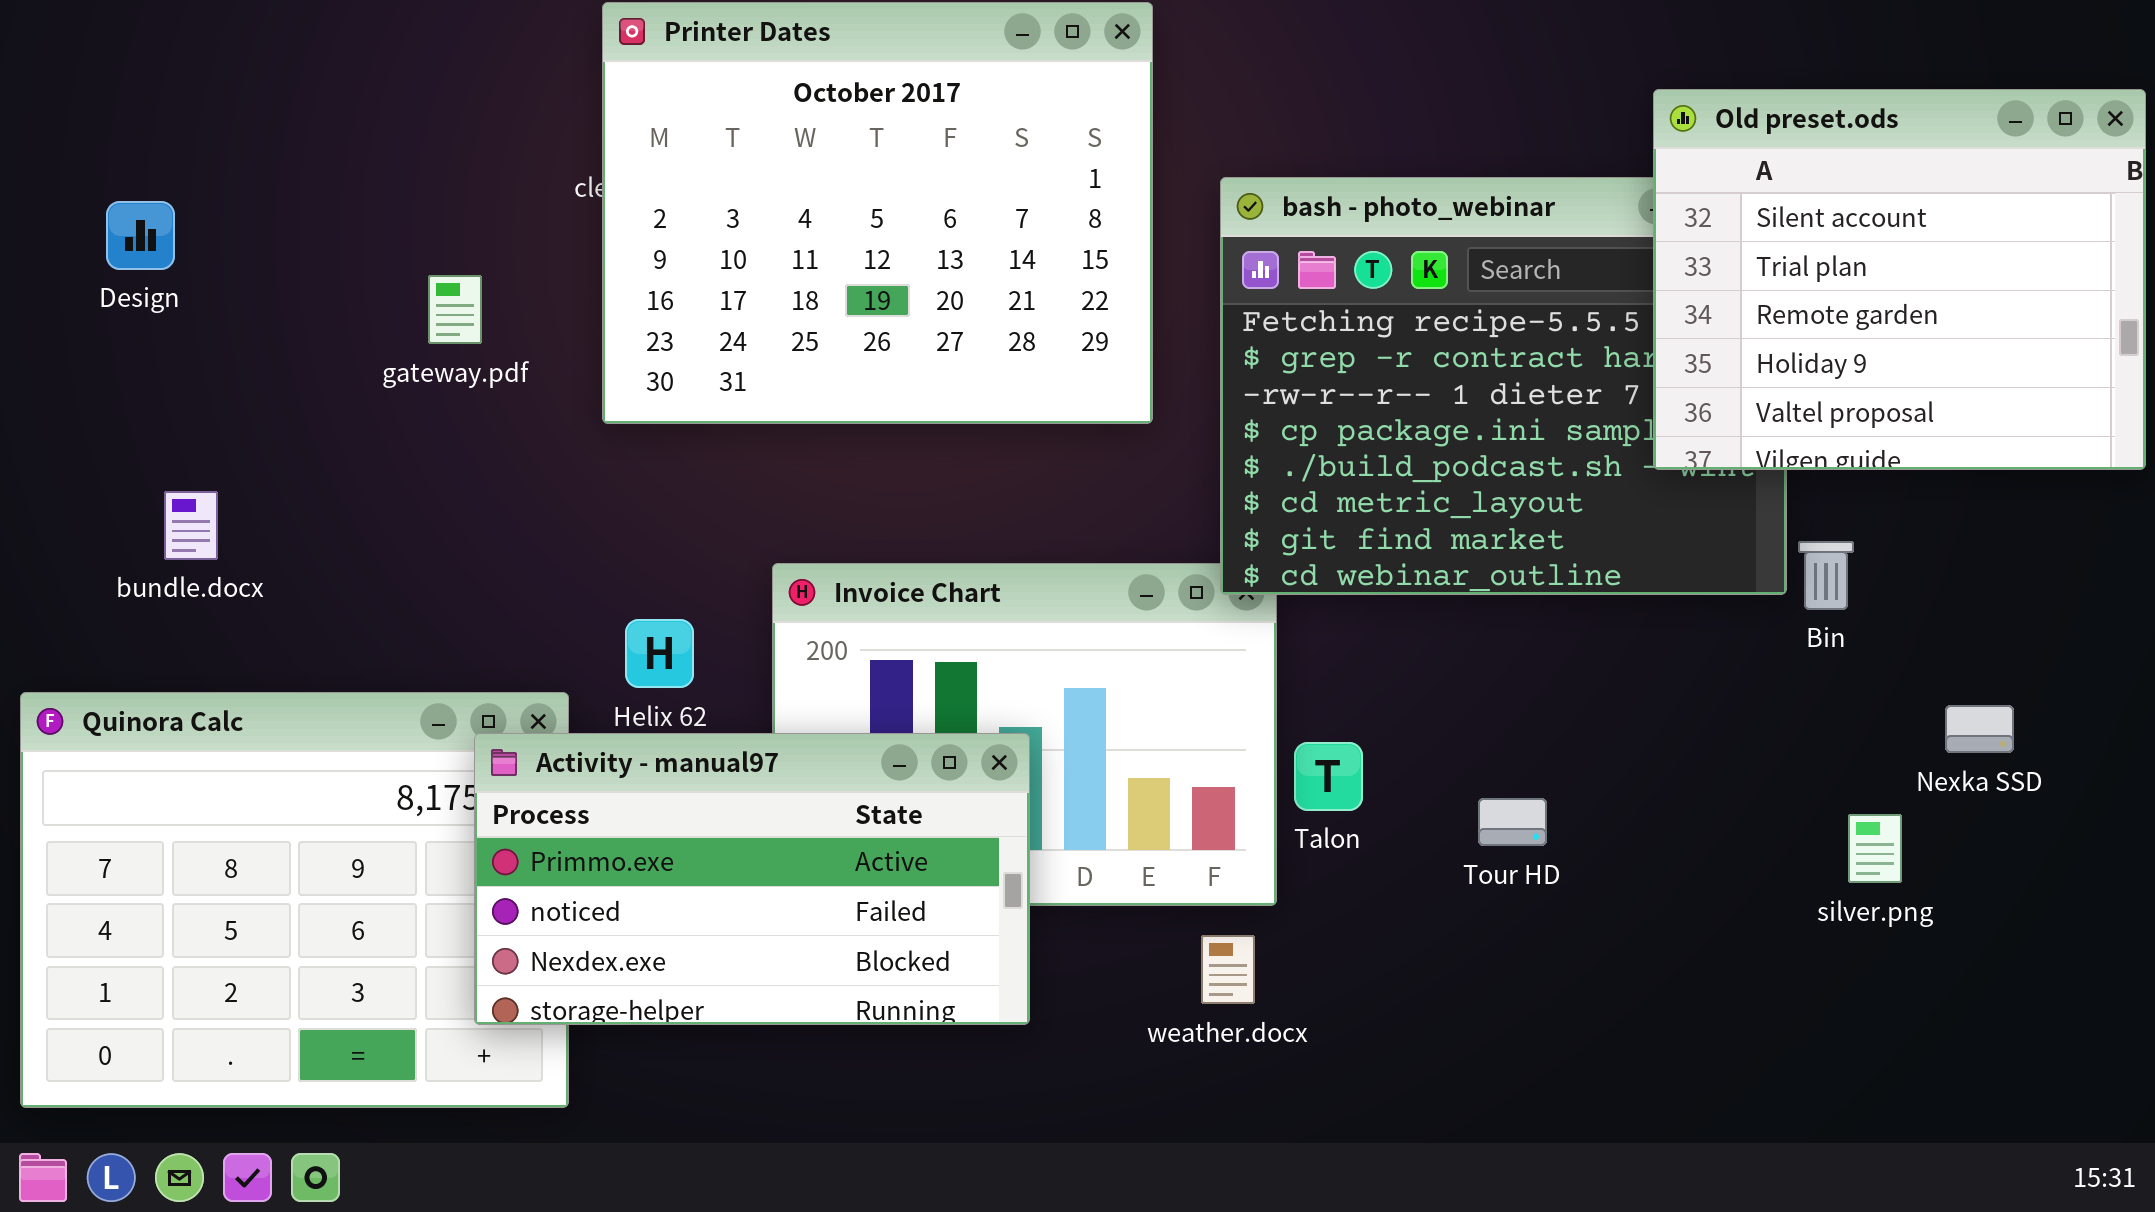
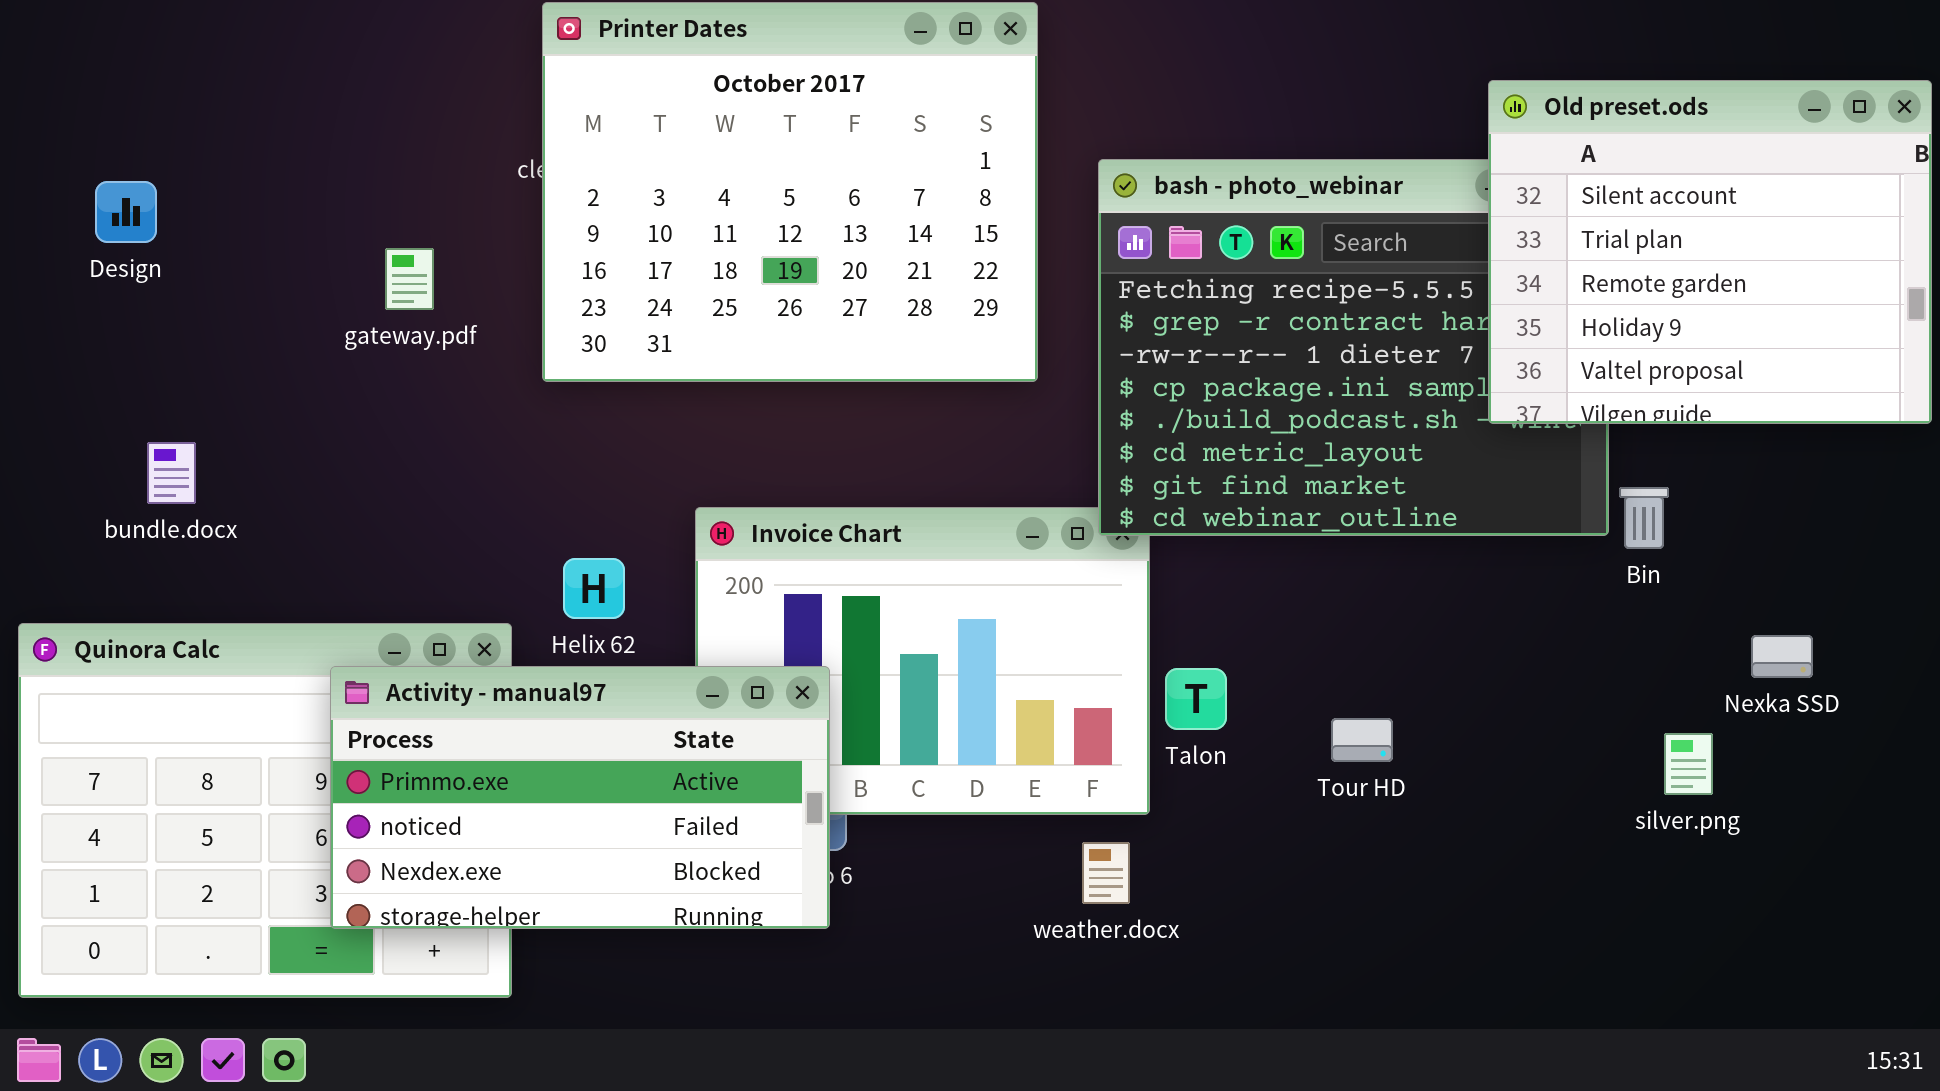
Activity - manual97: [474,733,1030,1025] -> [330,666,830,929], moved

